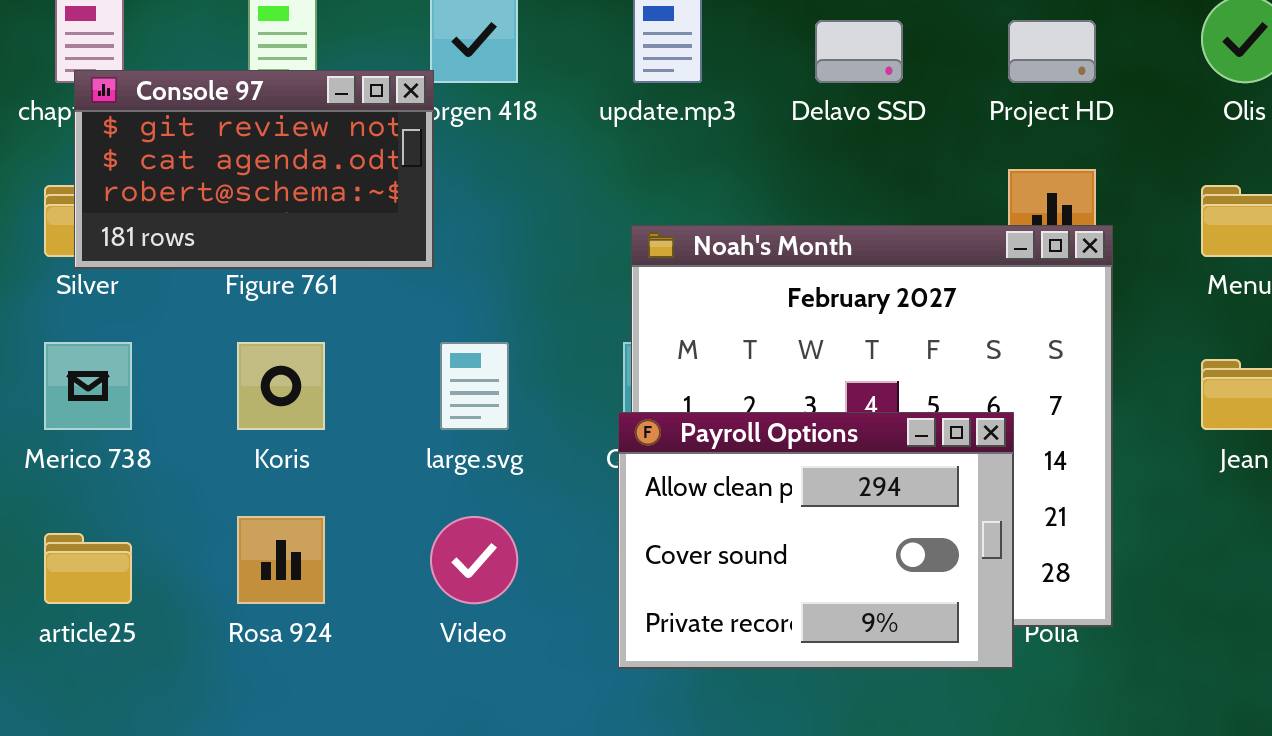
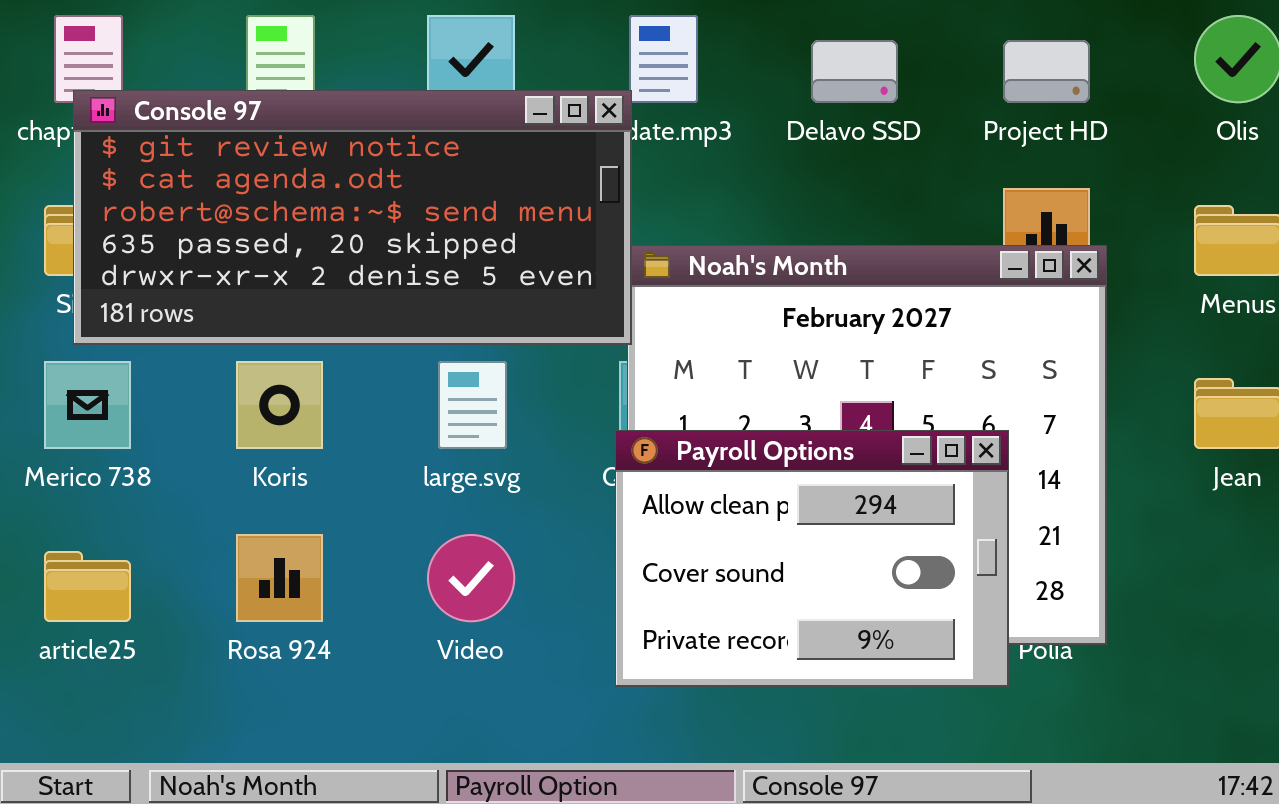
Console 97: [74,70,434,269] -> [73,90,632,345], resized

